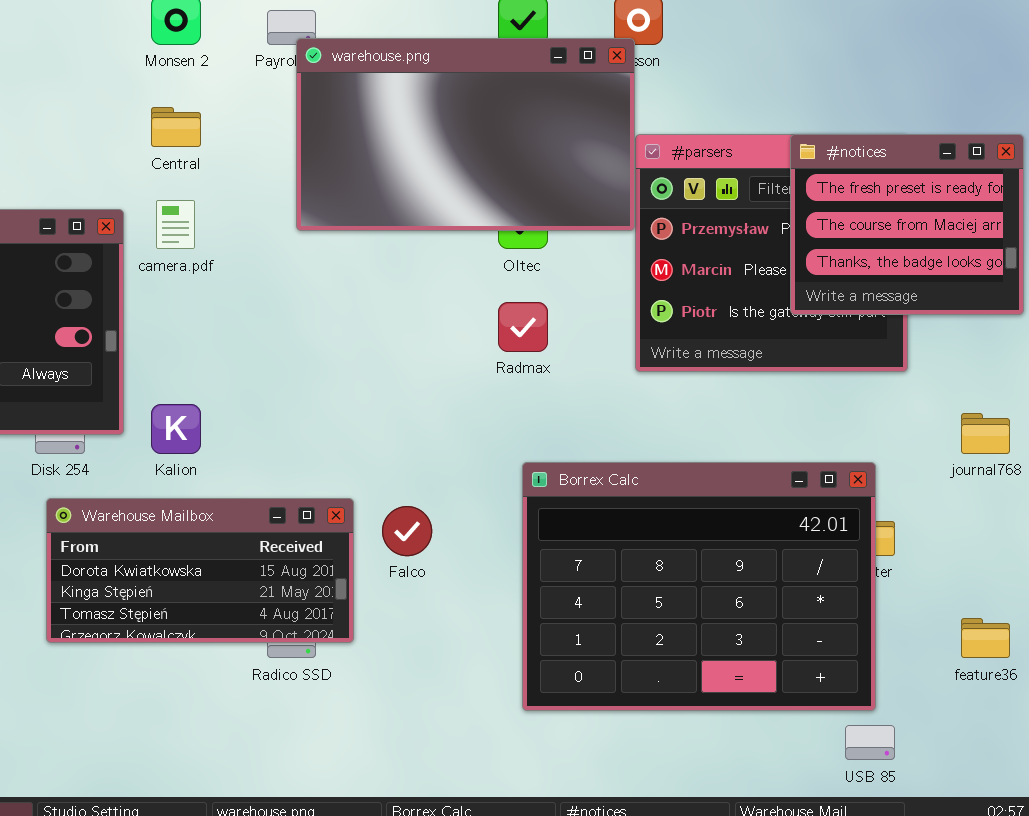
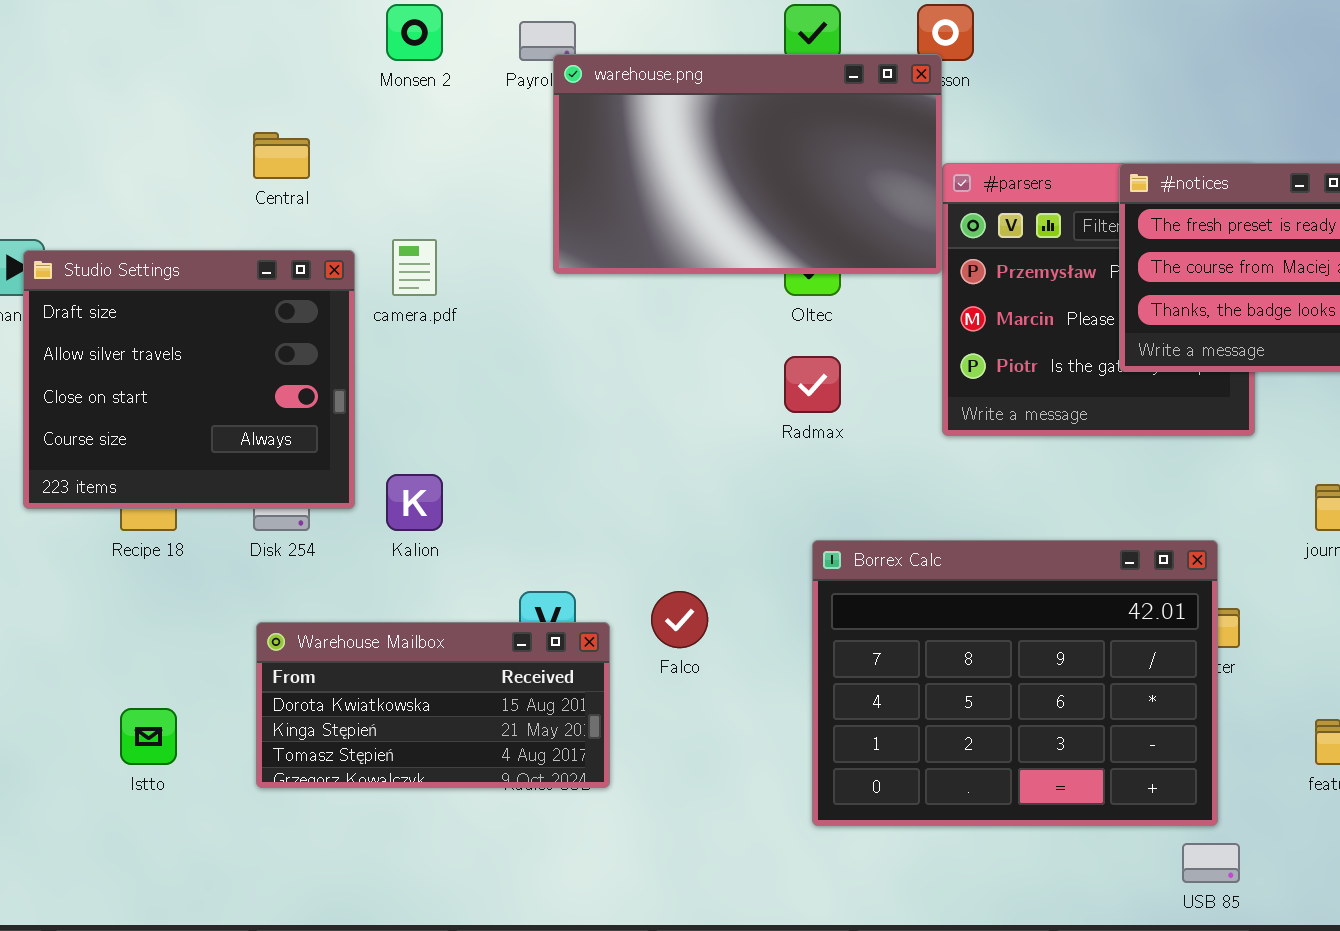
Central: [151,107,201,147] -> [253,132,310,179], moved
Warehouse Mailbox: [46,498,354,643] -> [256,622,610,788], moved

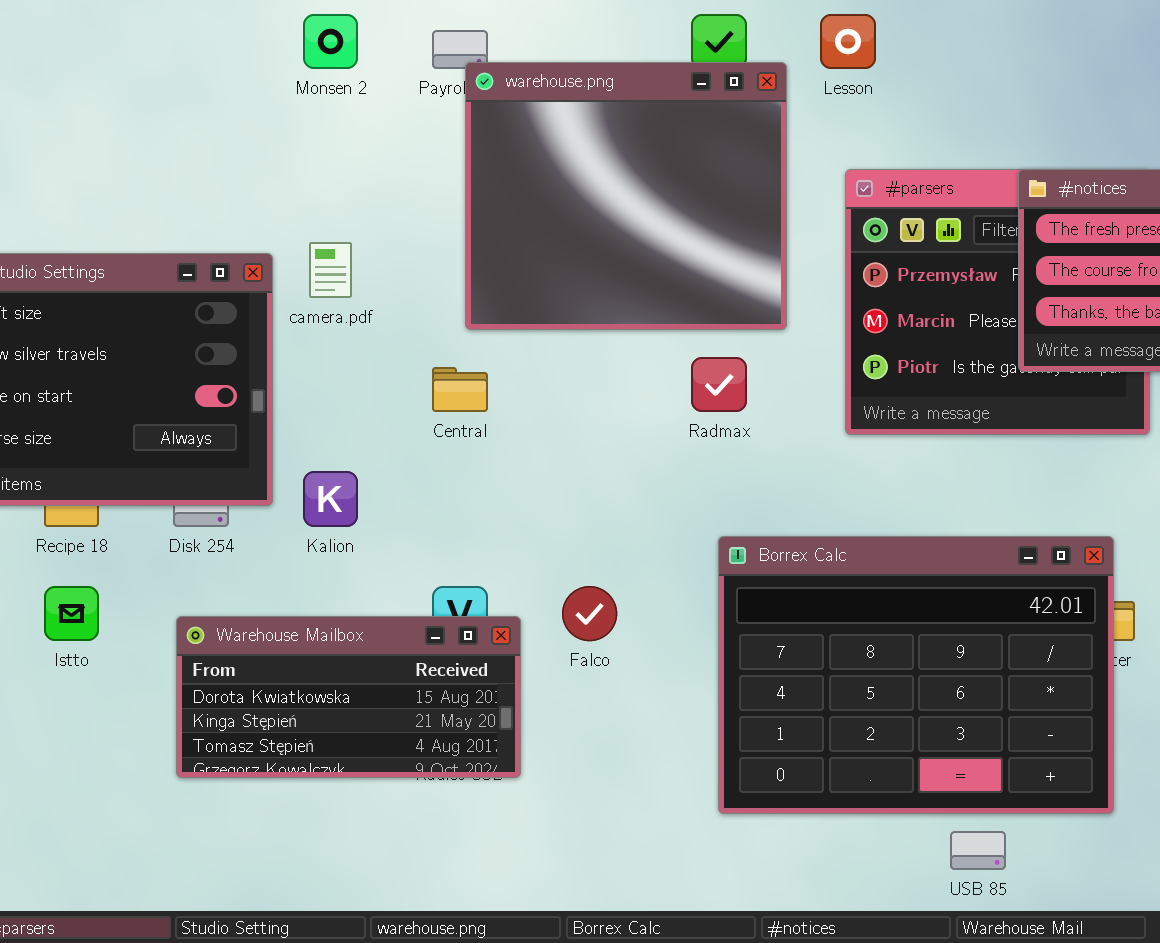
warehouse.png: [553,54,942,274] -> [465,62,787,330], resized
Central: [253,132,310,179] -> [432,367,488,412], moved
Istto: [120,708,177,765] -> [44,586,99,641], moved
USB 85: [1182,843,1240,883] -> [950,831,1006,870], moved

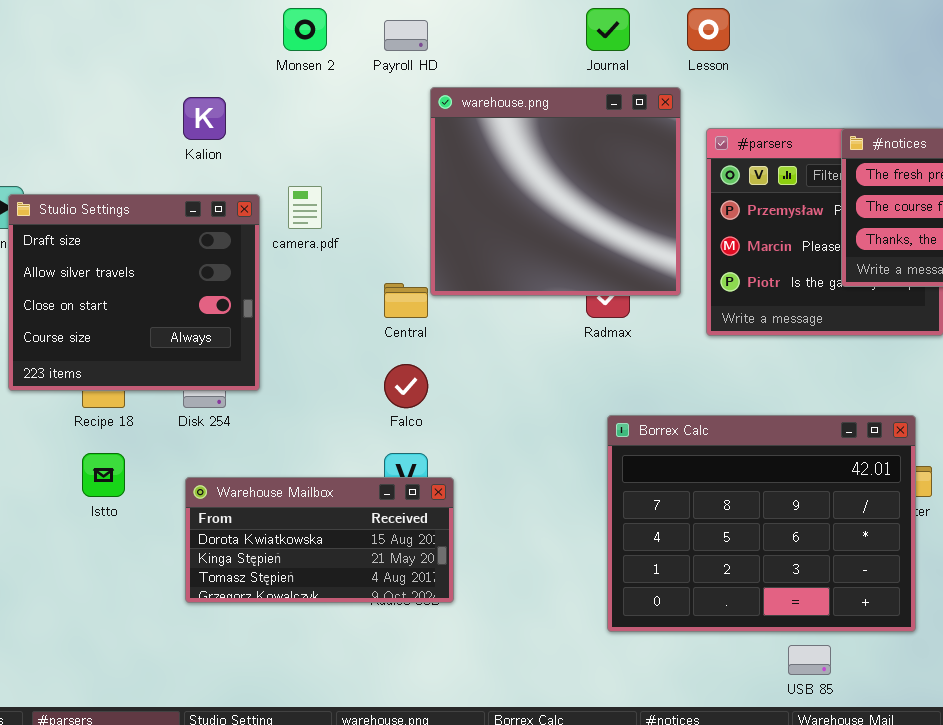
warehouse.png: [465,62,787,330] -> [430,87,681,296], moved
Kalion: [303,471,358,527] -> [183,97,226,140], moved
Falco: [562,586,617,641] -> [384,364,428,408], moved

